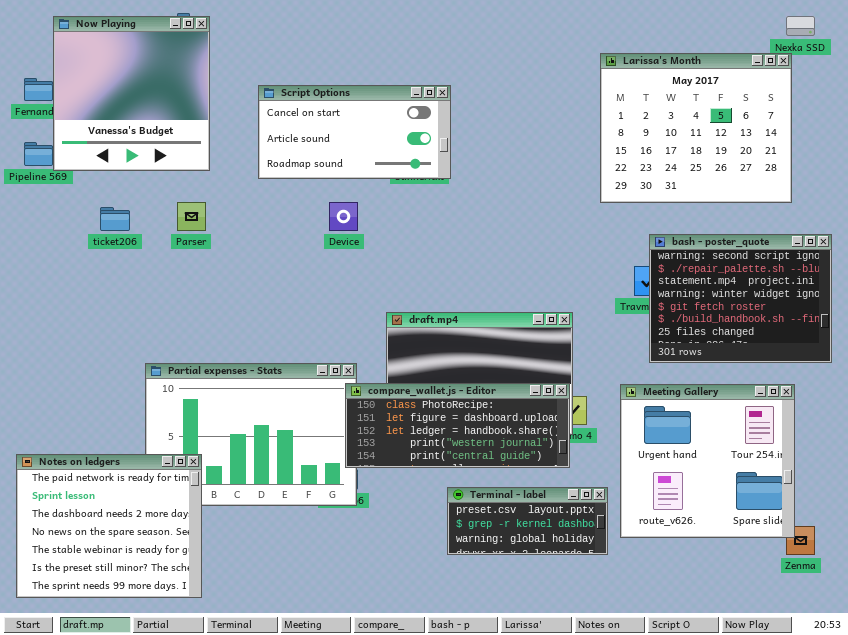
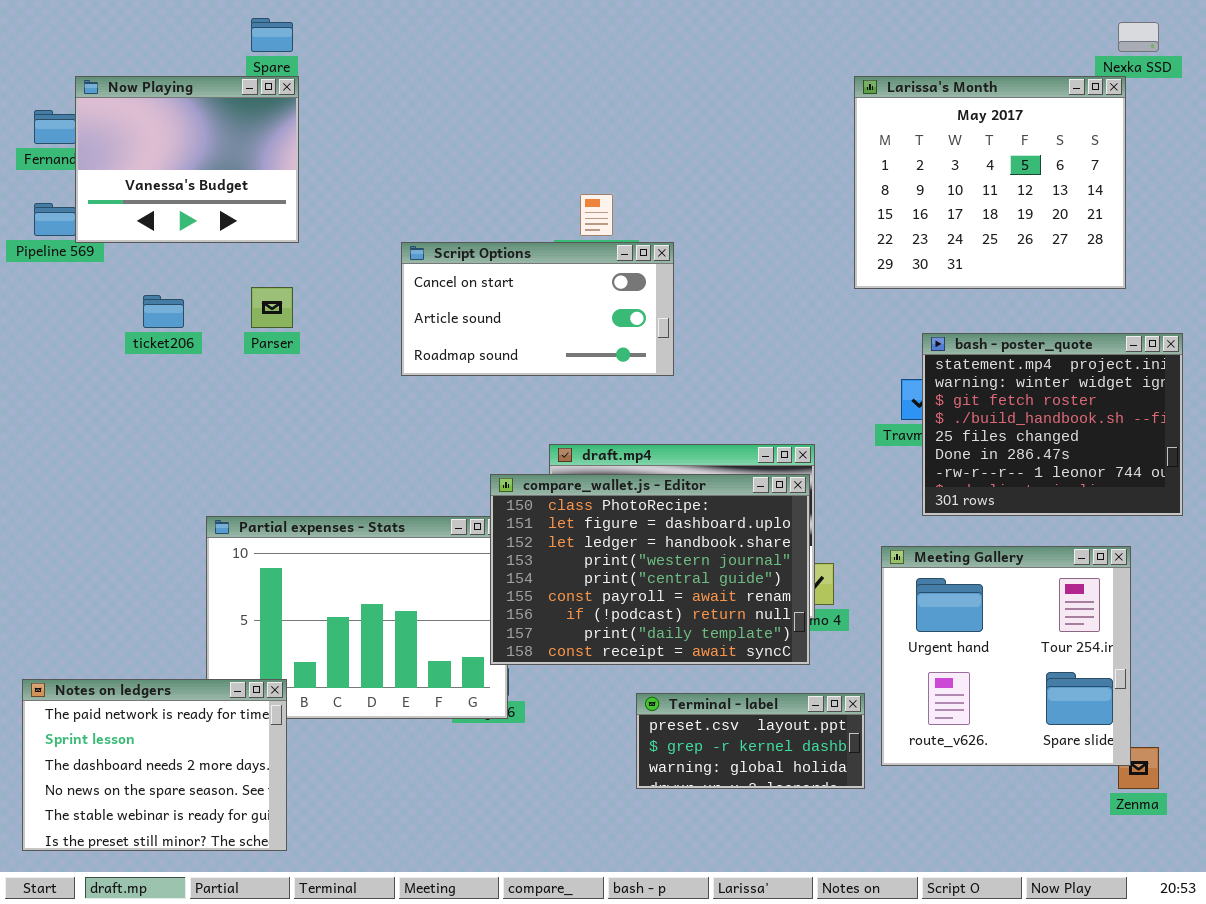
Now Playing: [53,16,210,171] -> [75,76,299,243], resized
Script Options: [258,85,451,179] -> [401,242,674,376], moved
bash - poster_quote: [649,234,832,363] -> [922,333,1183,516], scrolled down 2 rows
compare_wallet.js - Editor: [345,383,570,468] -> [490,474,810,665], resized
Notes on ledgers: [16,454,202,598] -> [22,679,287,851], resized

